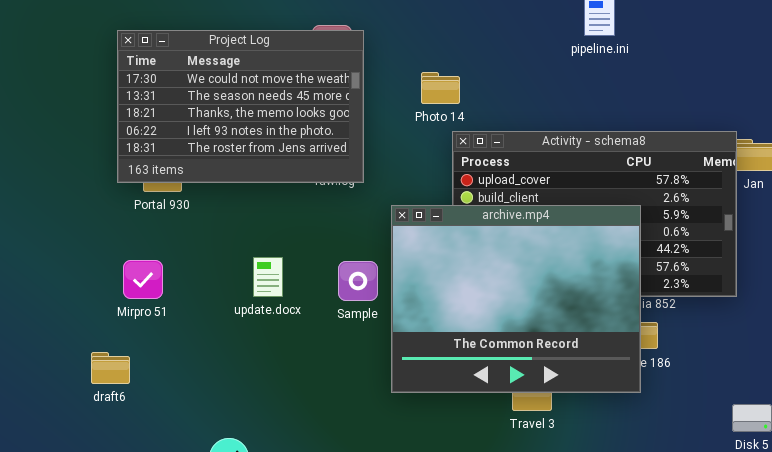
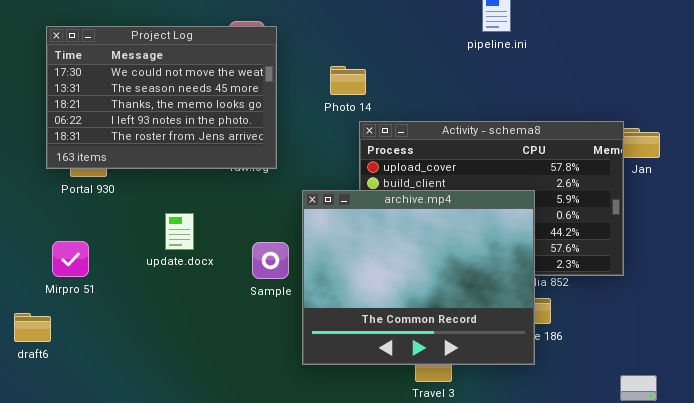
update.docx: [253,257,283,297] -> [165,213,194,250], moved
draft6: [91,352,130,384] -> [14,313,51,342], moved

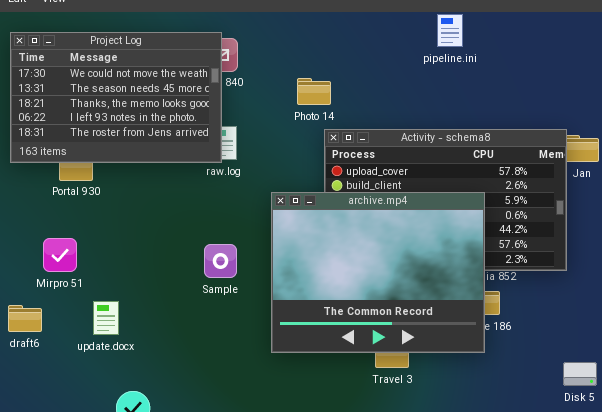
Project Log: [46,26,277,169] -> [10,32,222,163], moved
update.docx: [165,213,194,250] -> [93,301,119,335], moved
Sample: [252,242,289,279] -> [204,244,237,278], moved

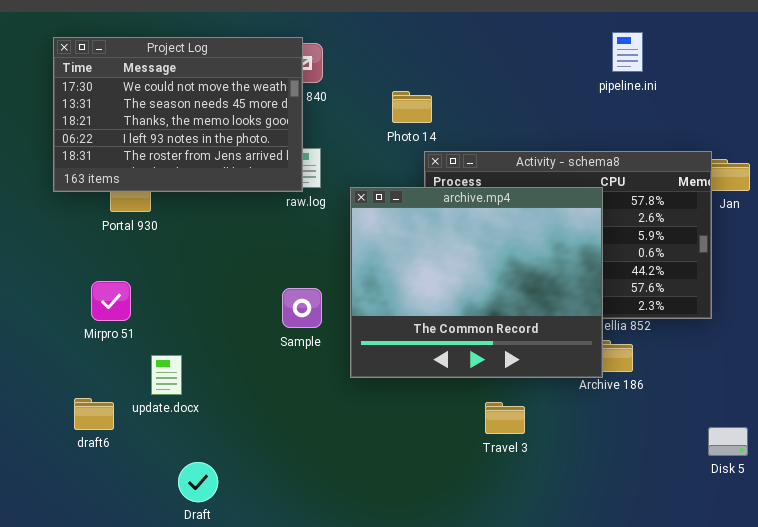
pipeline.ini: [437,14,463,47] -> [612,32,643,72], moved
archive.mp4: [271,192,485,353] -> [350,187,603,378], moved
draft6: [8,305,42,332] -> [74,398,114,430], moved

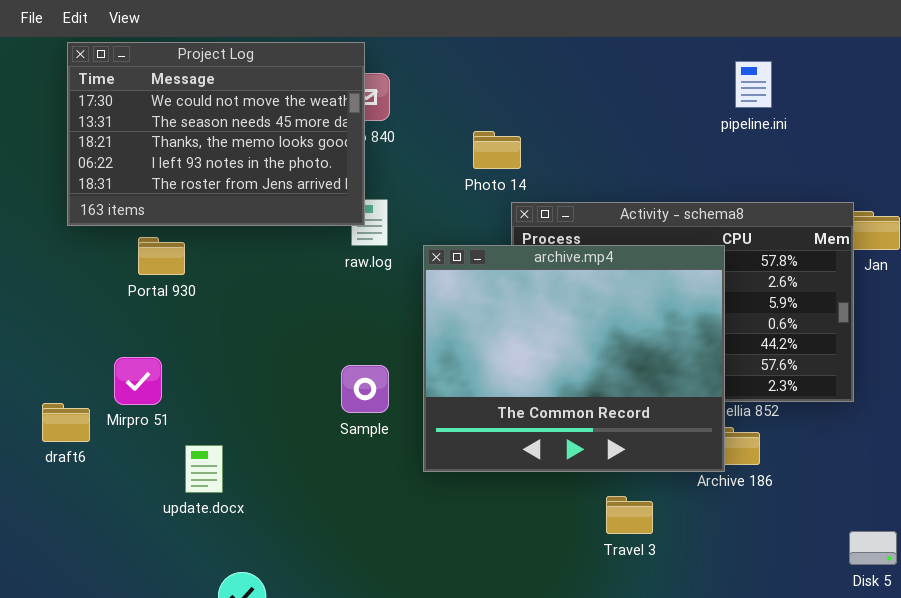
Project Log: [53,37,303,192] -> [67,42,365,226], moved
draft6: [74,398,114,430] -> [42,403,90,442], moved
Travel 3: [485,402,525,434] -> [606,496,653,534], moved

